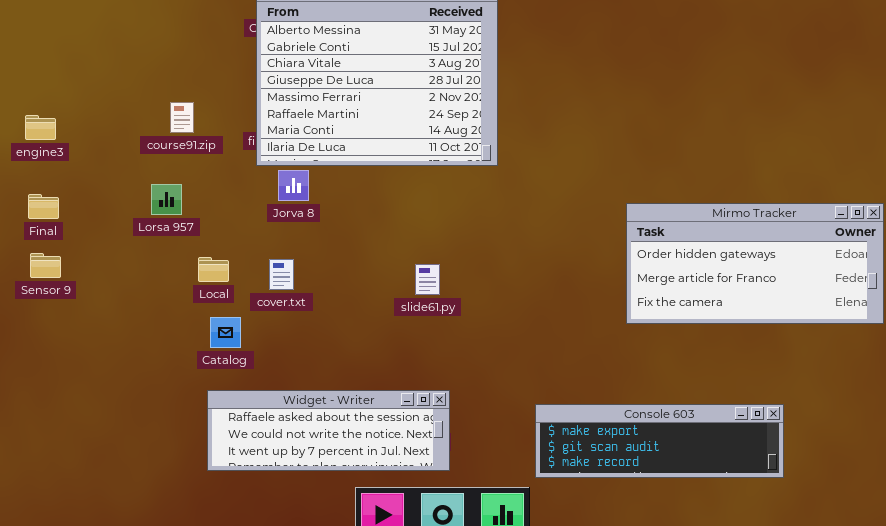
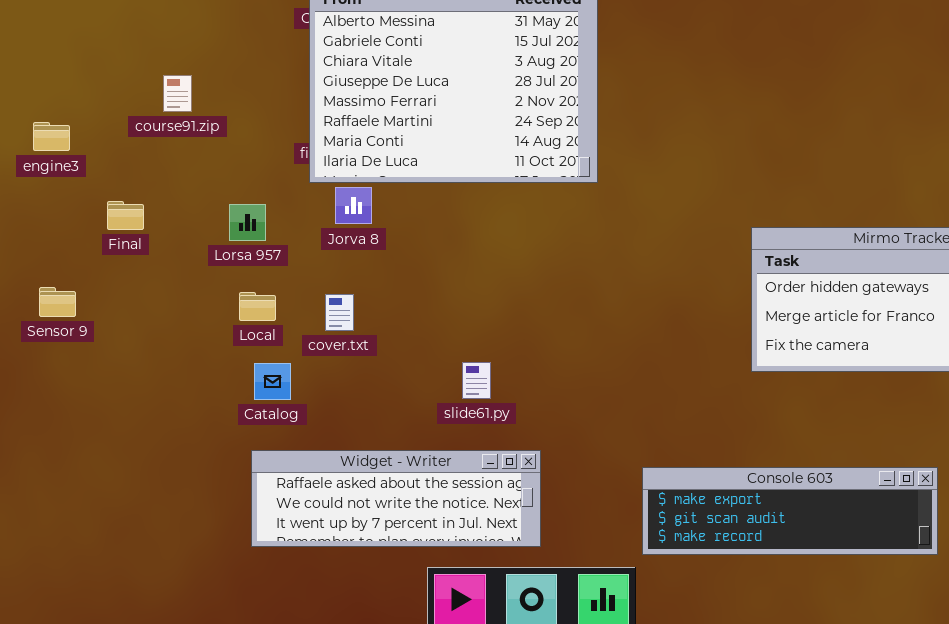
course91.zip: [170,102,194,133] -> [163,75,192,112], moved
Lorsa 957: [151,184,182,215] -> [229,204,266,241], moved
Final: [28,194,59,219] -> [107,201,144,230], moved
slide61.py: [415,264,440,295] -> [462,362,491,399], moved

